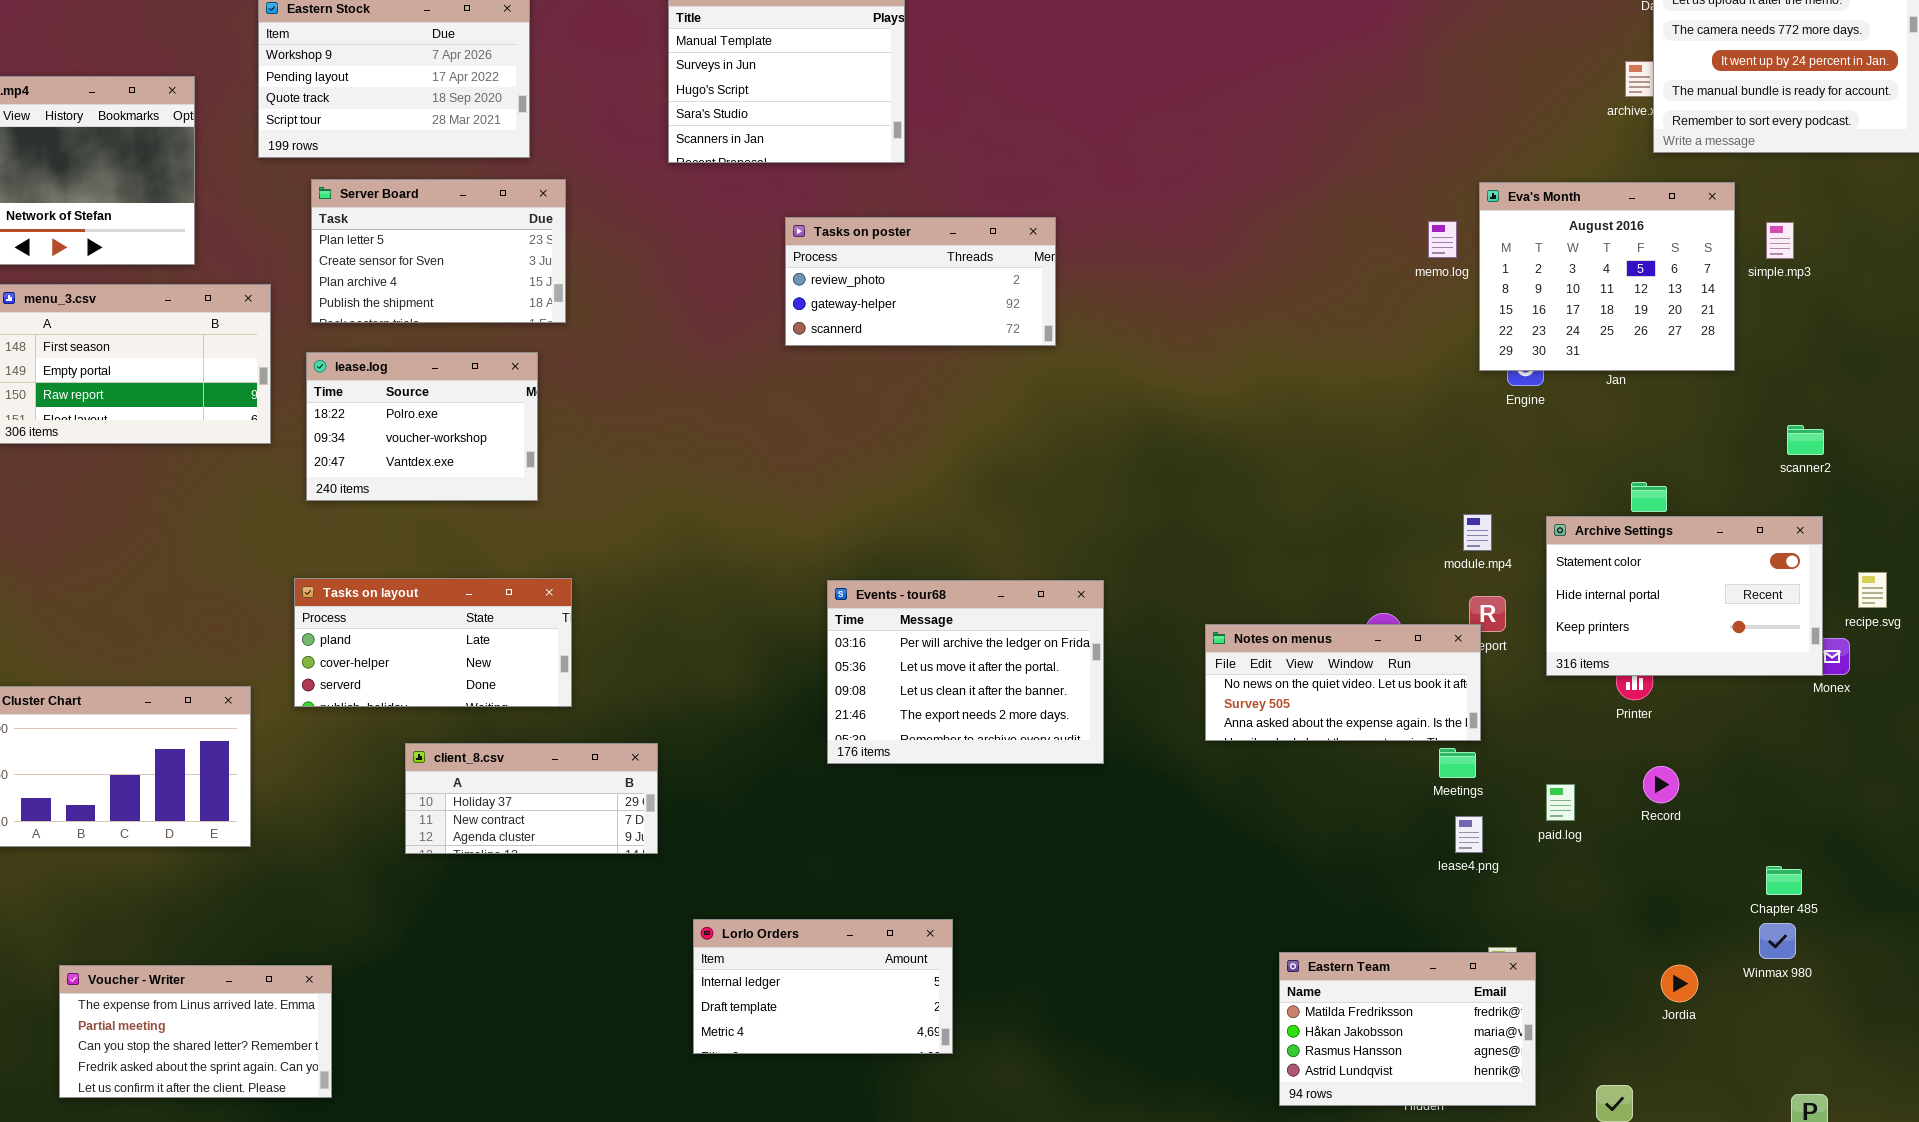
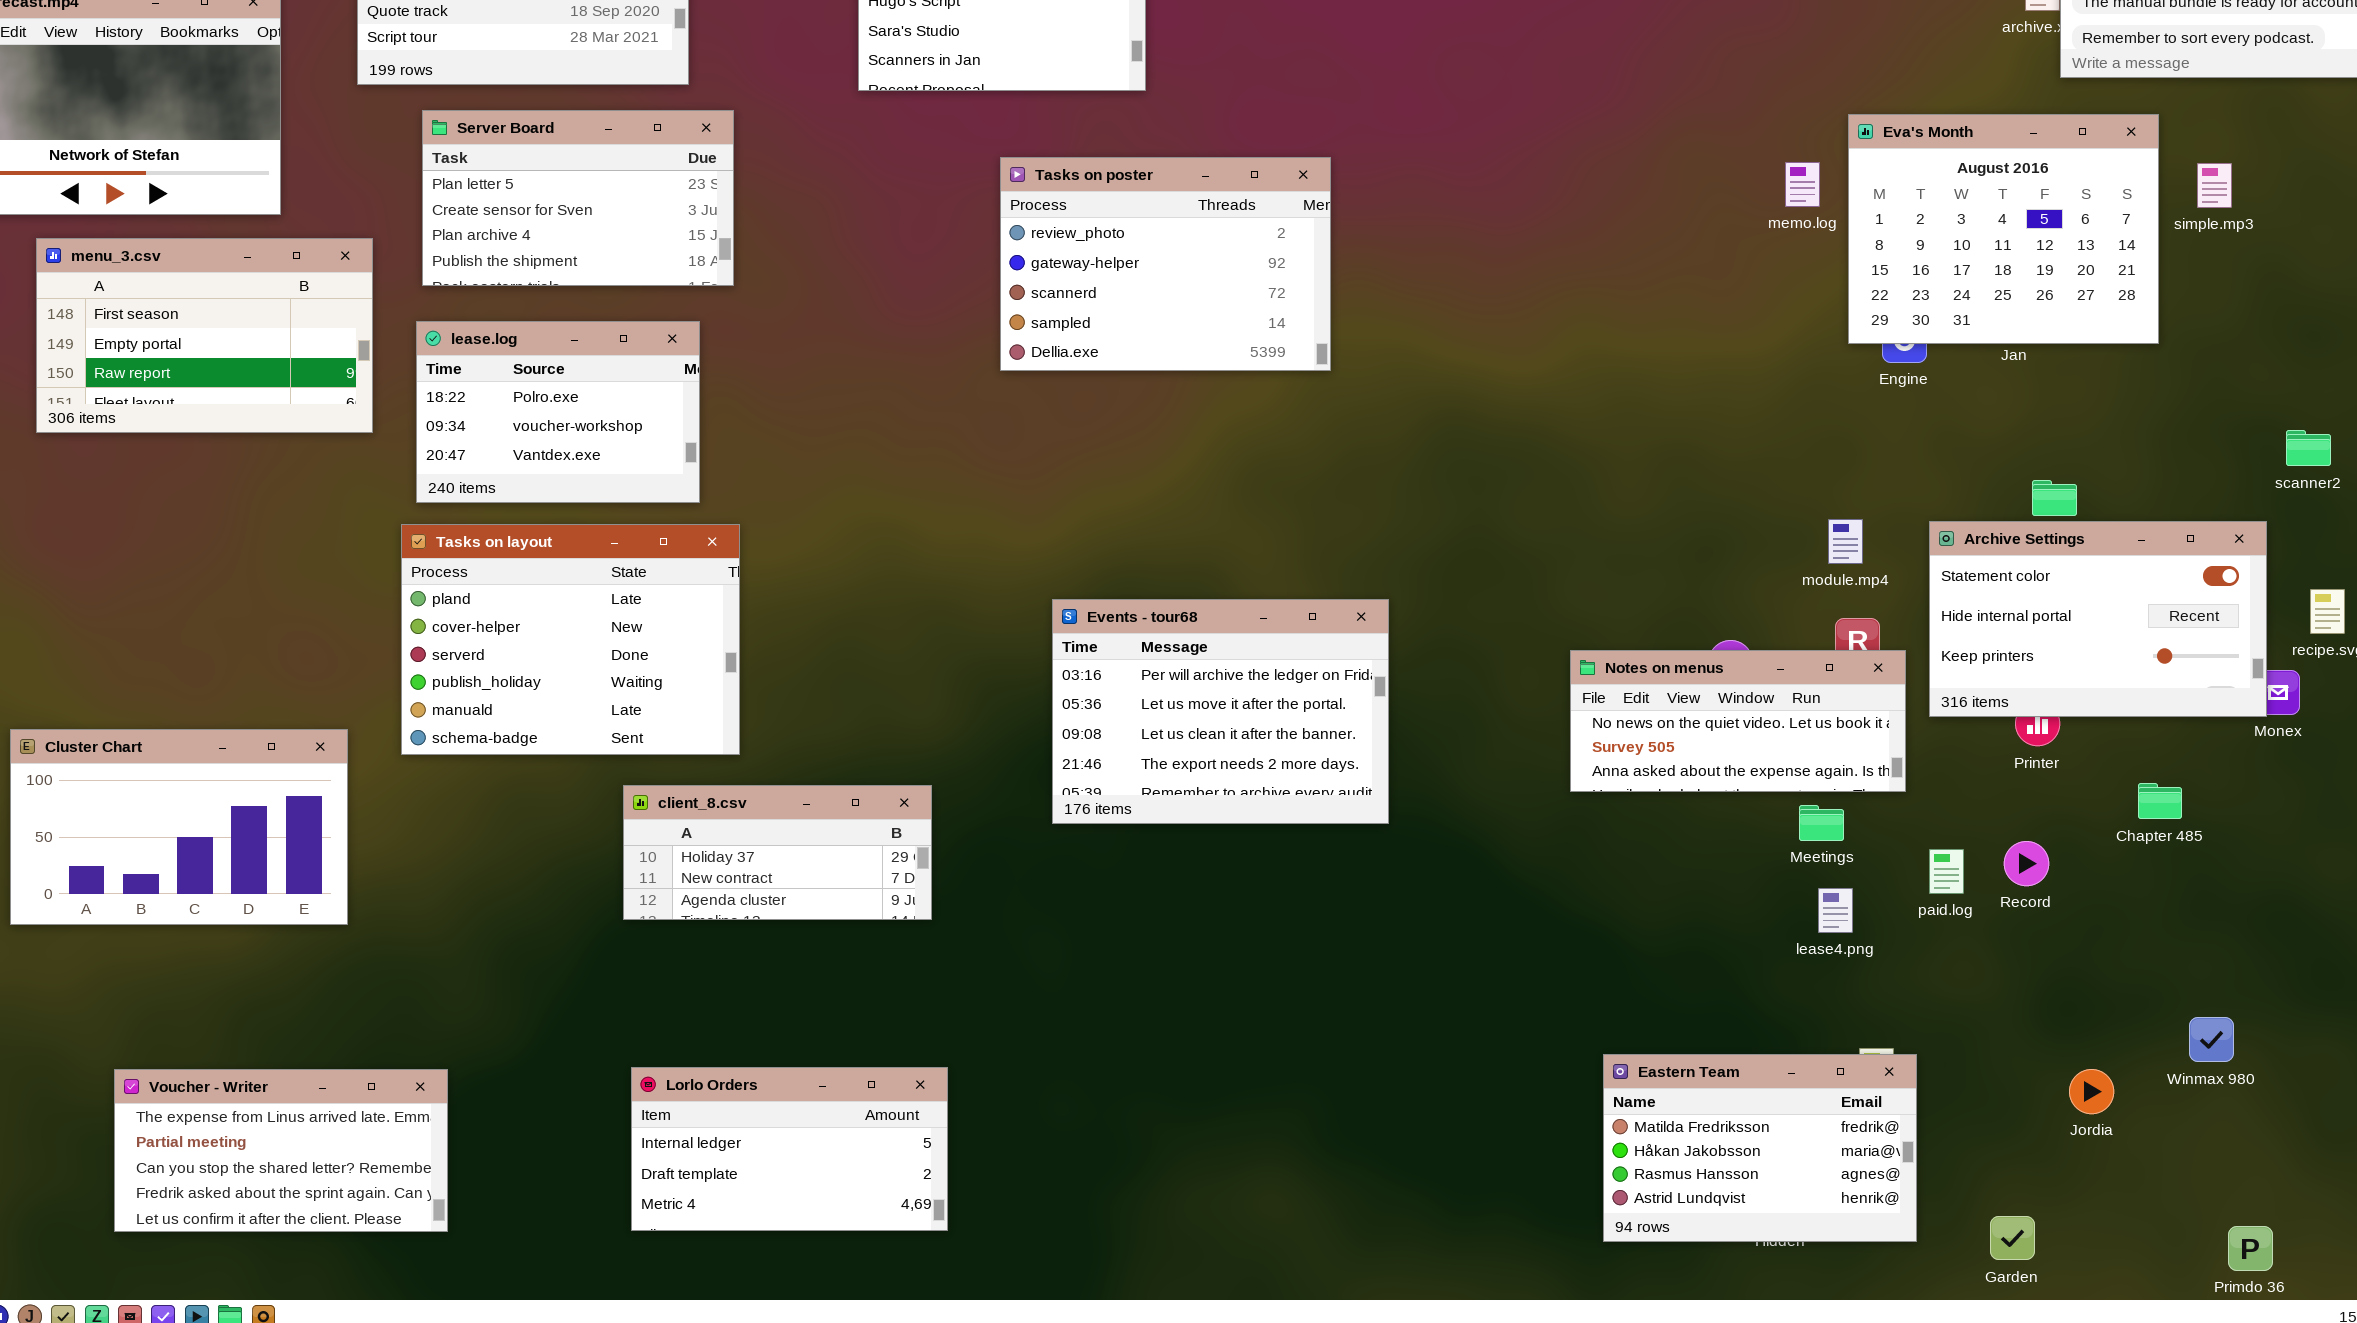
Tasks on poster: [785,217,1056,346] -> [1000,157,1331,371], resized
scanner2: [1787,425,1824,455] -> [2286,430,2331,466], moved
Tasks on layout: [294,578,572,707] -> [401,524,740,755], resized
Notes on menus: [1205,624,1481,741] -> [1570,650,1906,792], moved
client_8.csv: [405,743,658,854] -> [623,785,932,920], moved
Record: [1643,766,1679,803] -> [2004,841,2049,886], moved
Chapter 485: [1766,866,1802,895] -> [2138,783,2182,819], moved
Lorlo Orders: [693,919,953,1054] -> [631,1067,948,1231], moved

